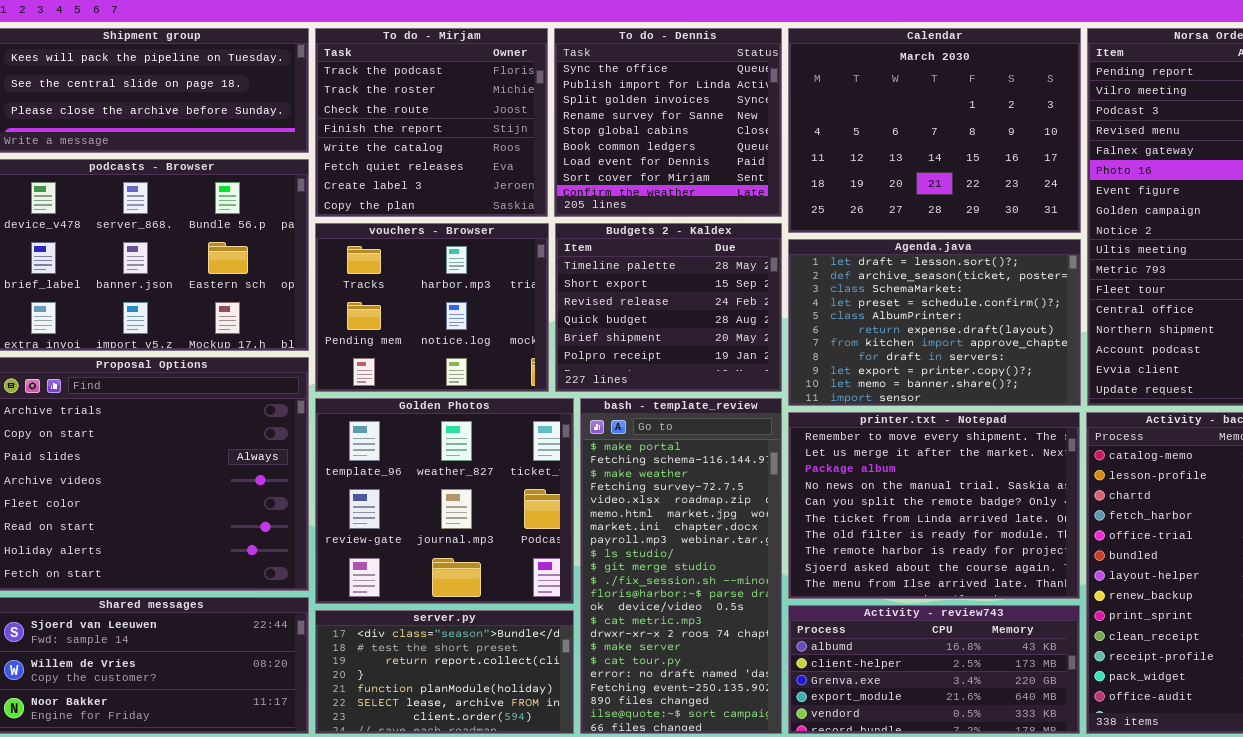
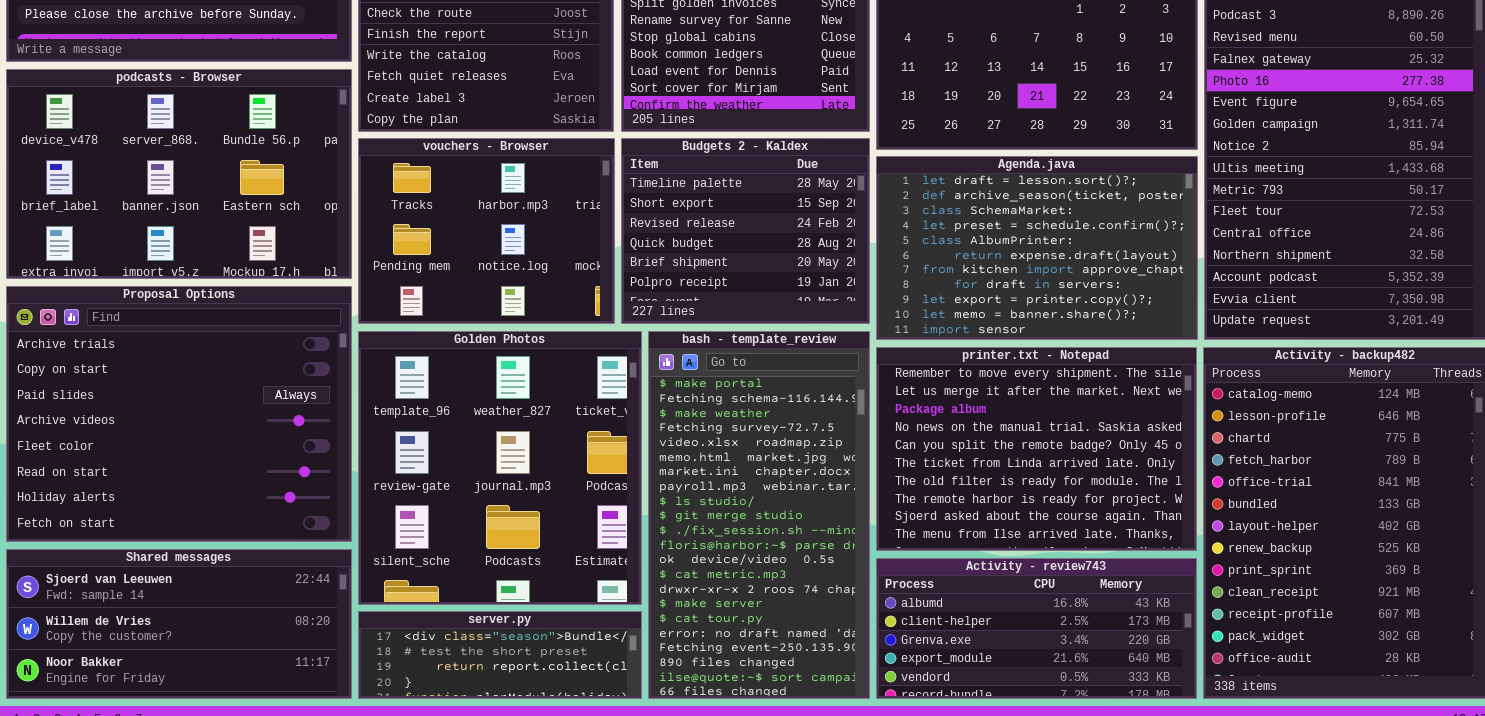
Golden Photos: [315,398,574,604] -> [358,331,642,605], resized
server.py: [315,610,574,734] -> [358,611,642,699], resized

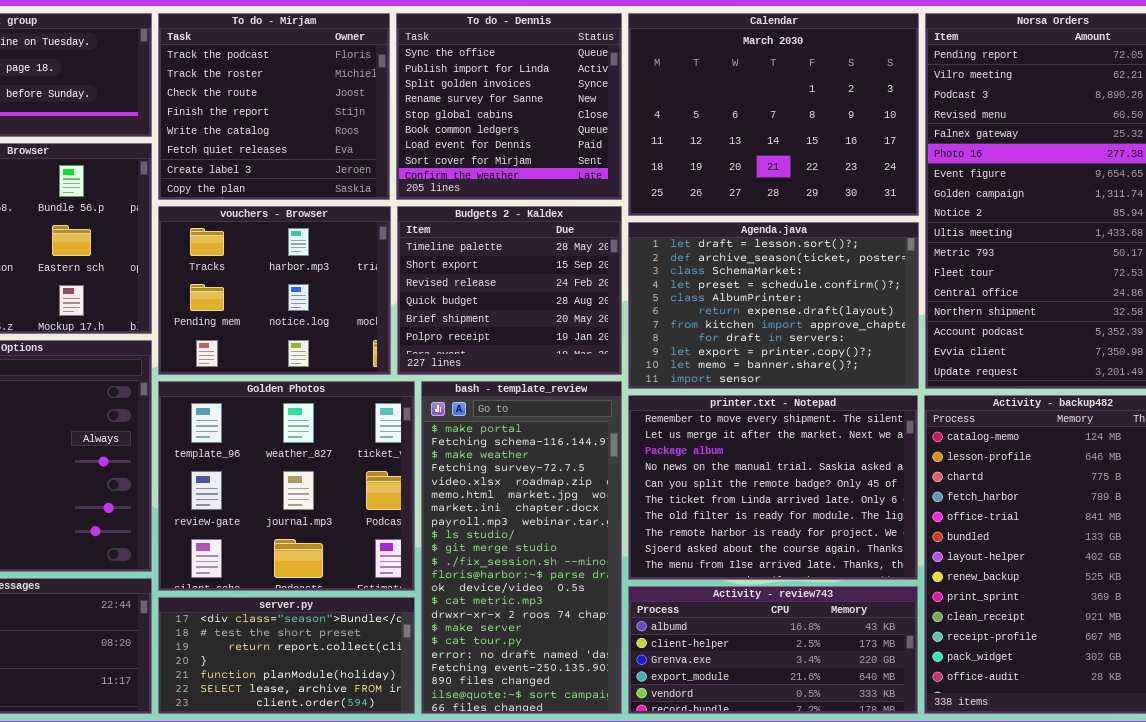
Golden Photos: [358,331,642,605] -> [158,381,415,591], resized
server.py: [358,611,642,699] -> [158,597,415,714], resized

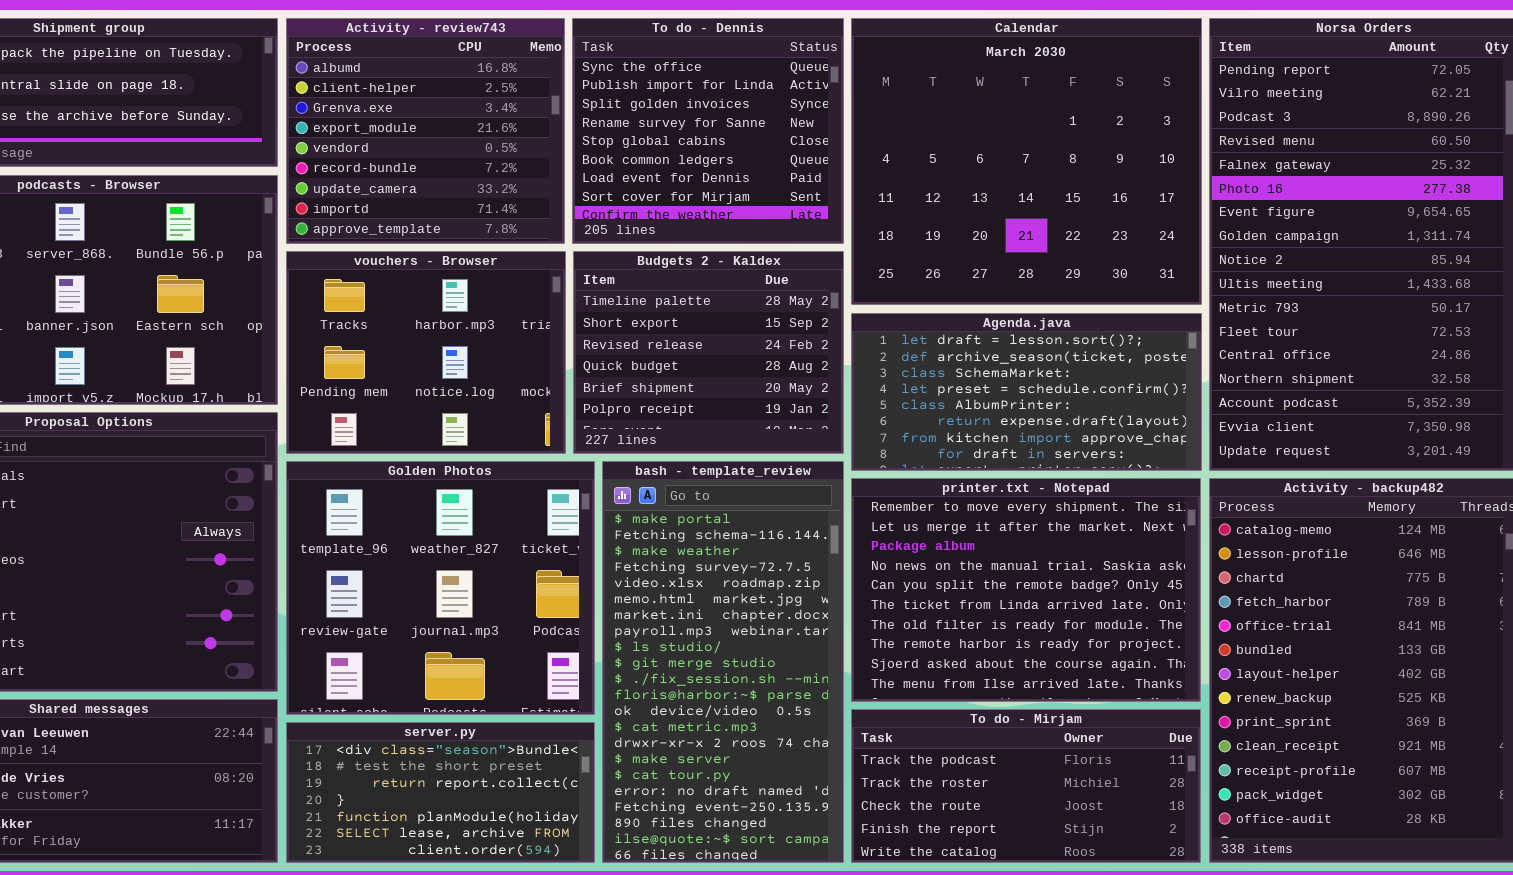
To do - Mirjam: [158,13,390,200] -> [851,709,1201,863], moved, resized
Calendar: [628,13,919,216] -> [851,18,1202,305], resized
Agenda.java: [628,222,919,389] -> [851,313,1202,471], resized
Activity - review743: [628,586,918,714] -> [286,18,565,244], moved, resized

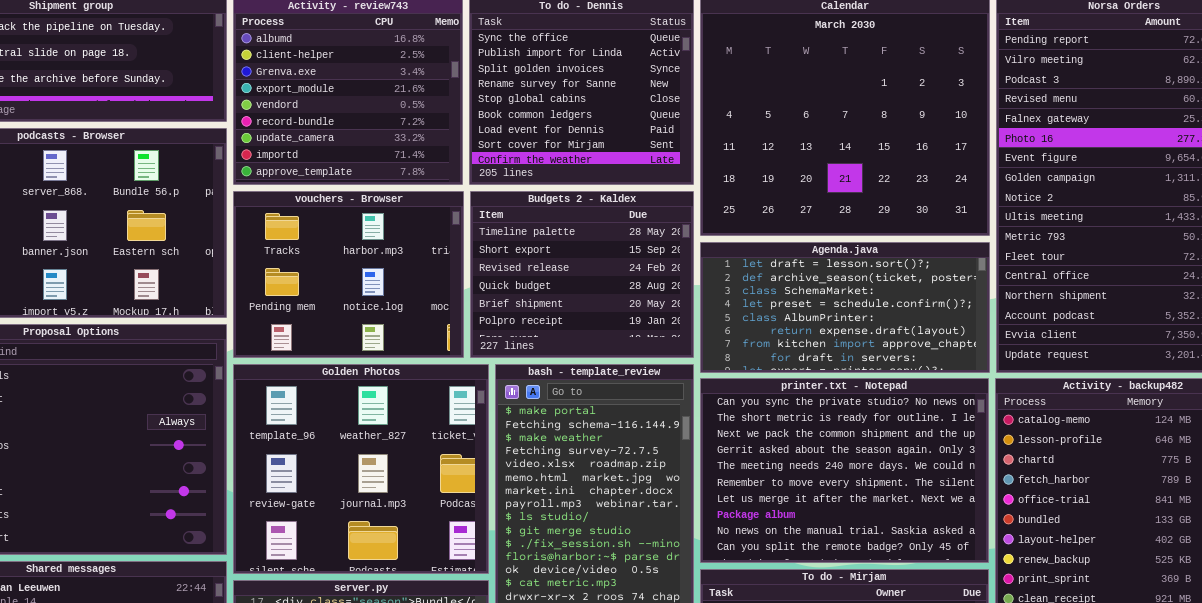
printer.txt - Notepad: [851,478,1201,702] -> [700,378,989,563], scrolled up 5 rows

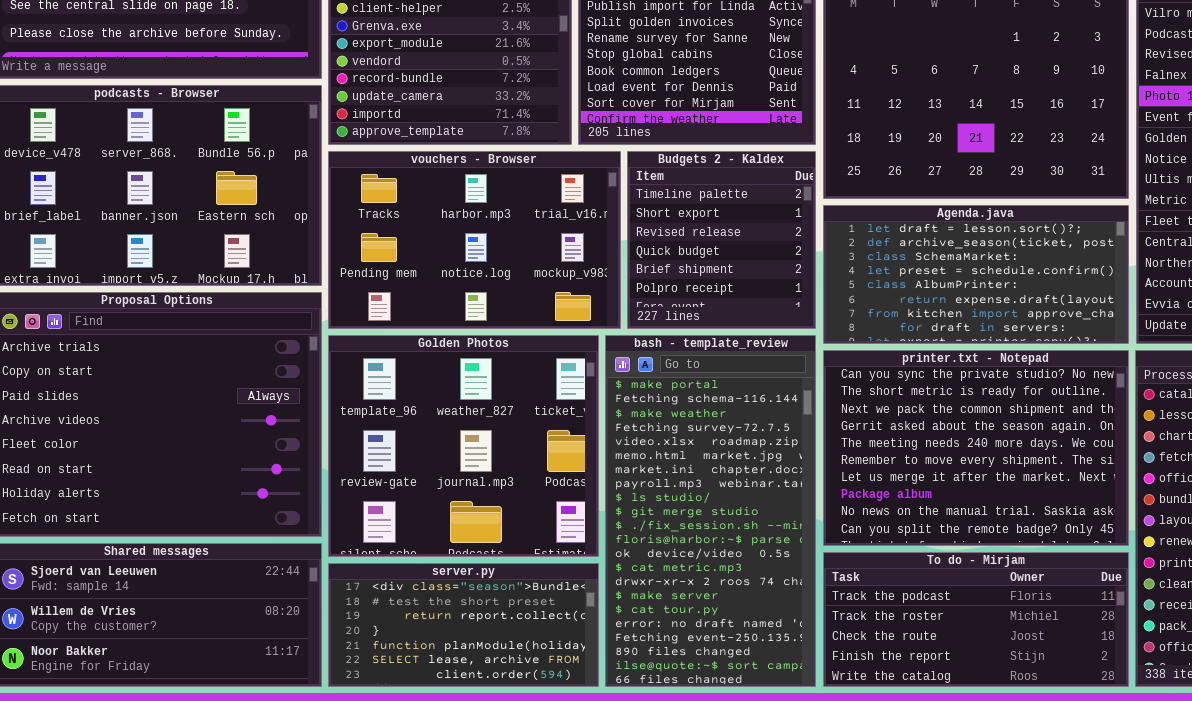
vouchers - Browser: [233,191,464,358] -> [328,151,621,329], resized
Budgets 2 - Kaldex: [470,191,694,358] -> [627,151,816,329], resized

